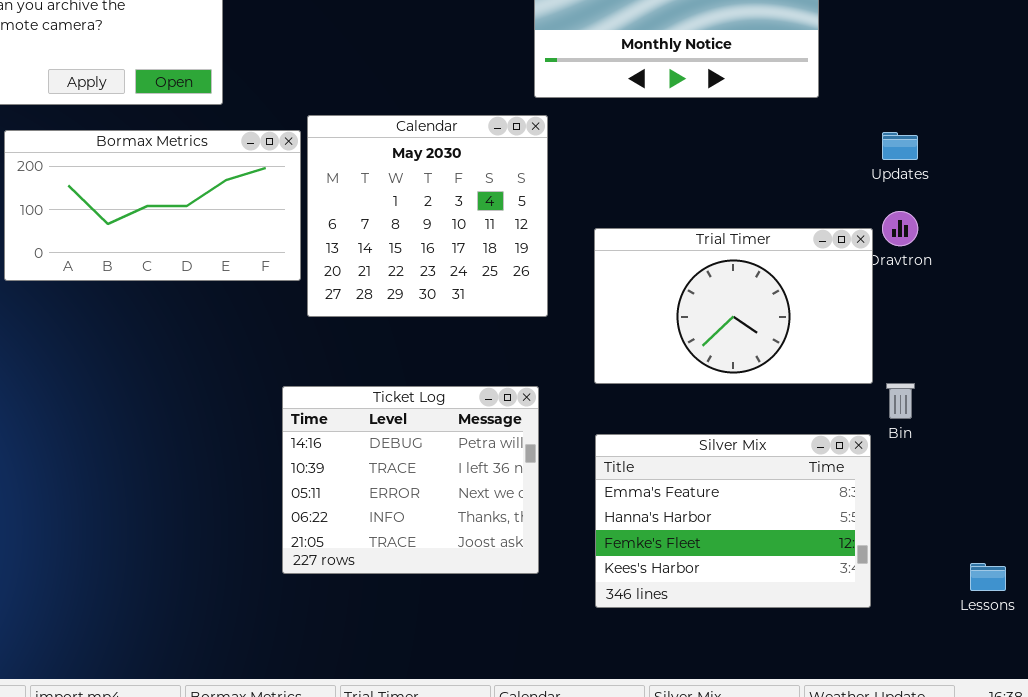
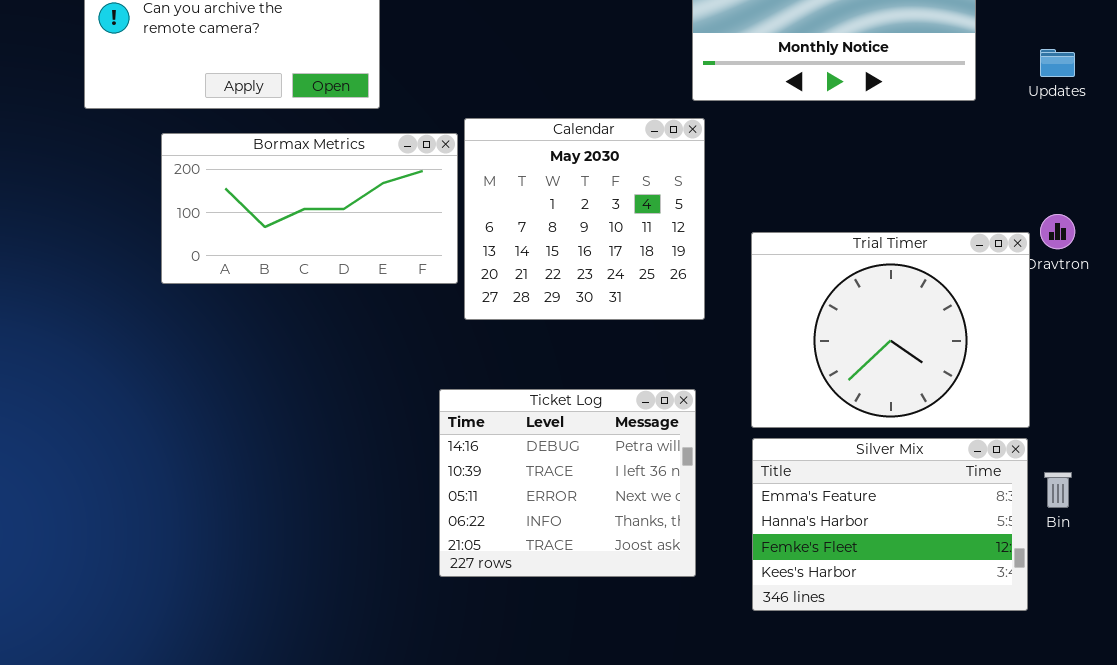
Updates: [882,132,918,160] -> [1040,49,1075,77], moved
Trial Timer: [594,228,873,384] -> [751,232,1030,428], resized
Bin: [886,383,915,419] -> [1044,472,1072,508], moved

